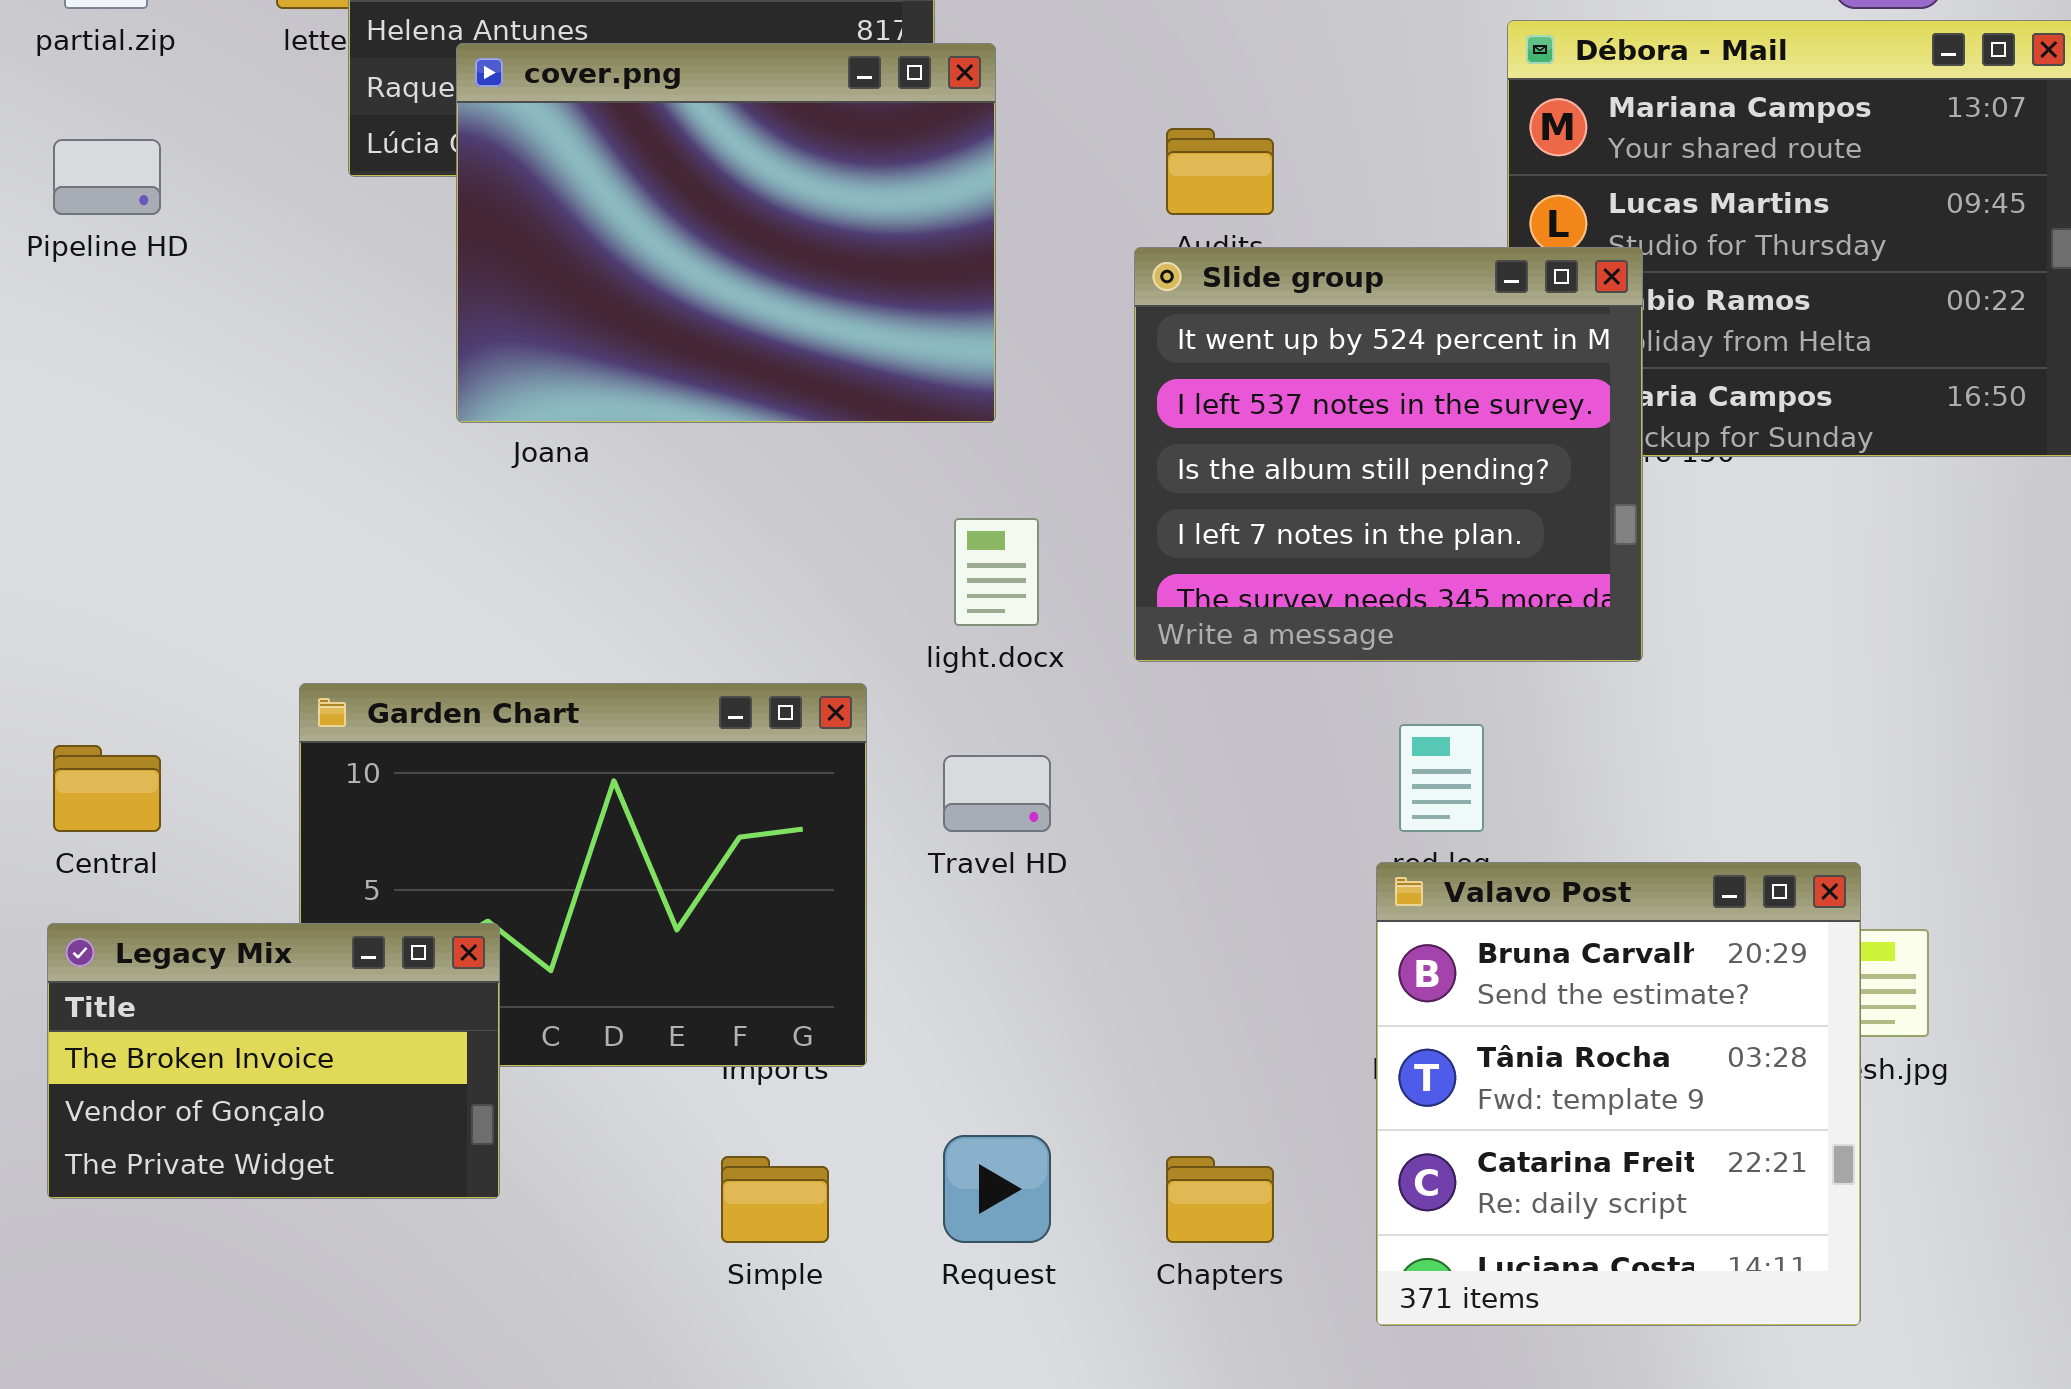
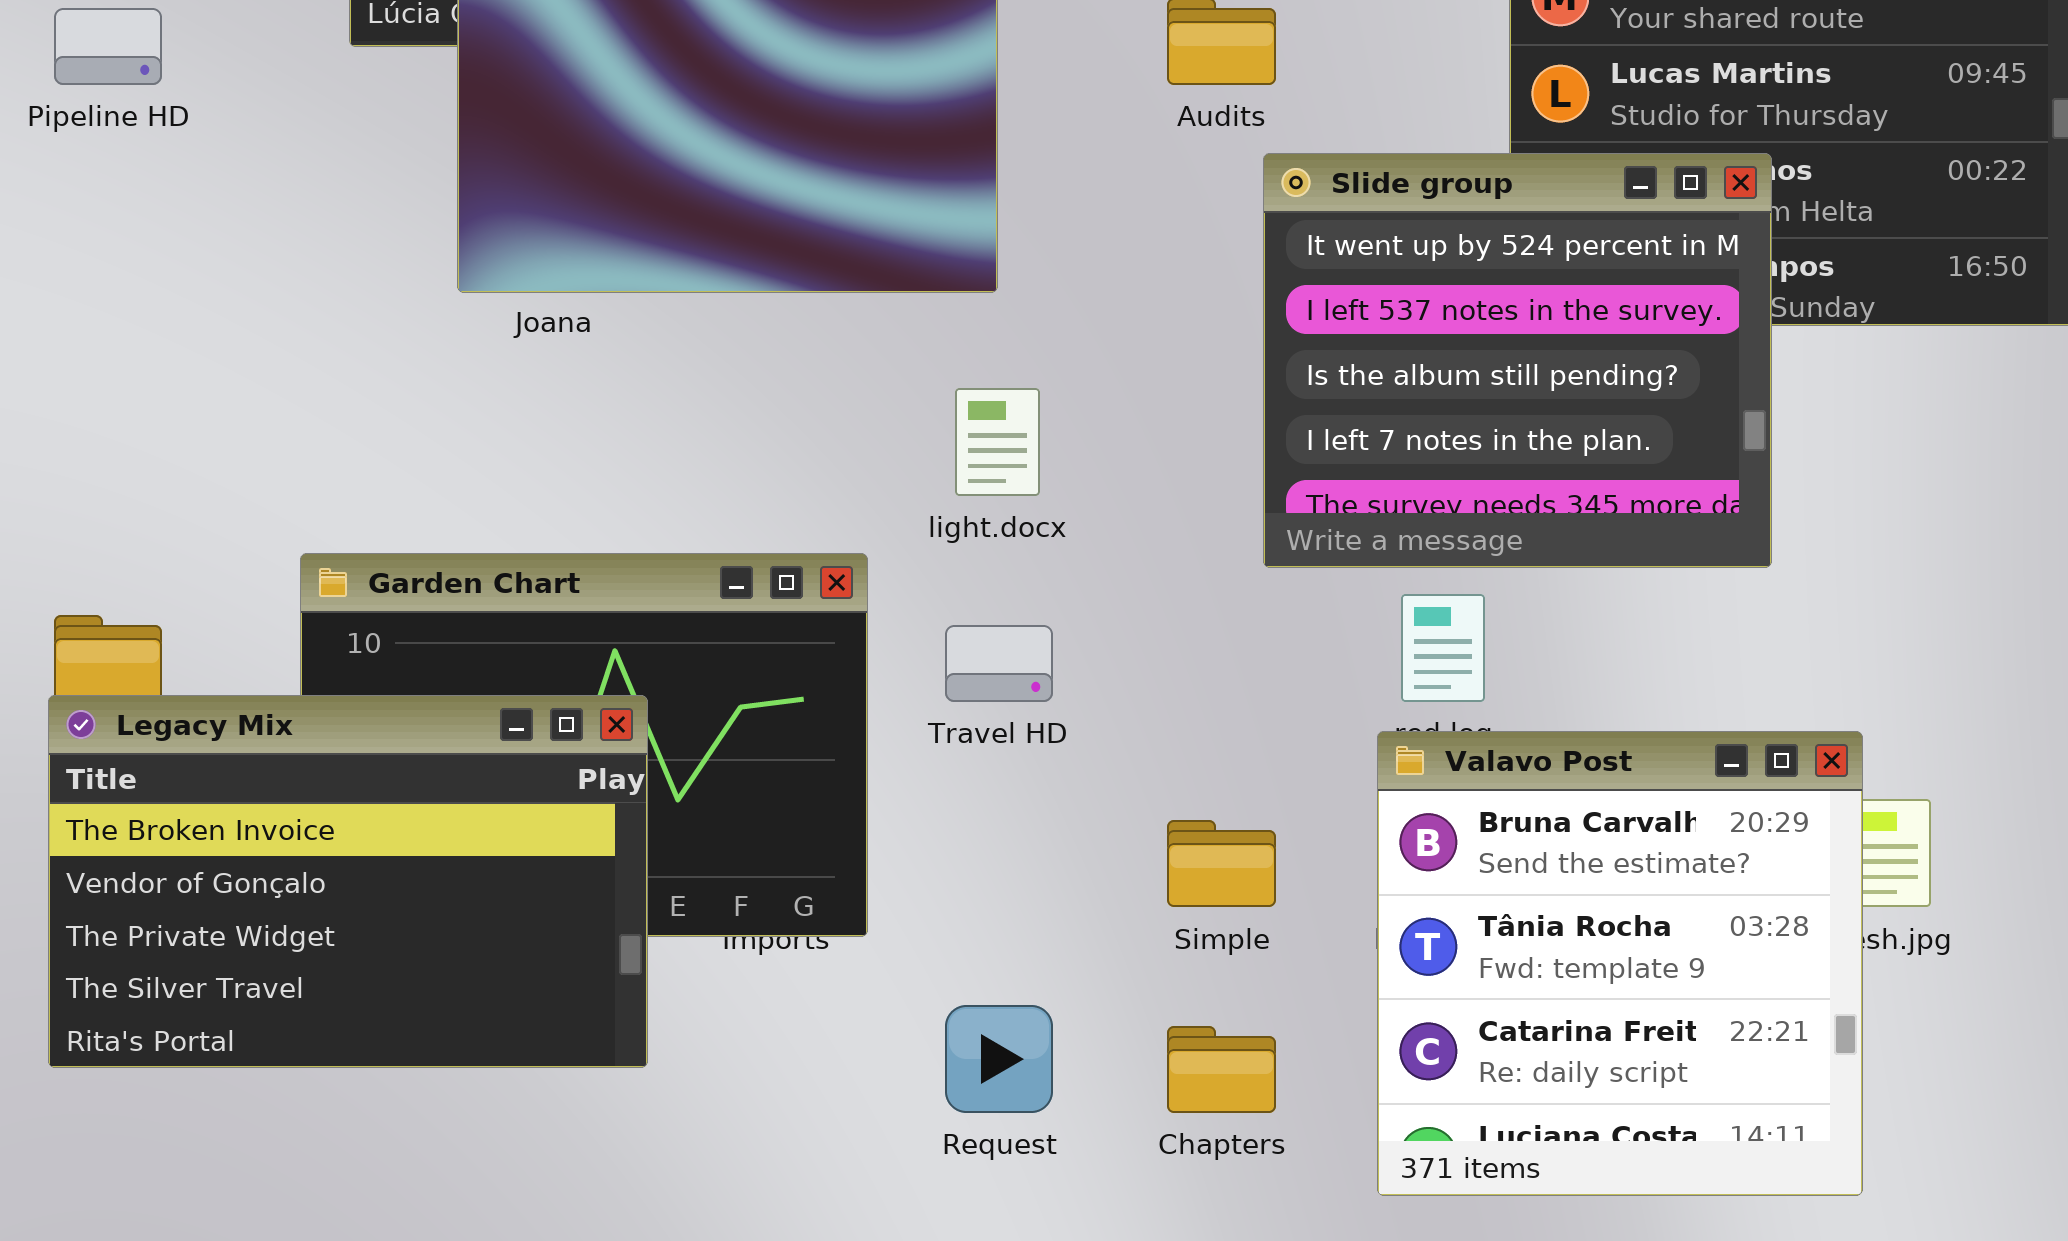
Slide group: [1134,247,1643,662] -> [1263,153,1772,568], moved
Legacy Mix: [47,923,500,1199] -> [48,695,648,1068], resized
Simple: [721,1156,829,1243] -> [1167,820,1276,907], moved

